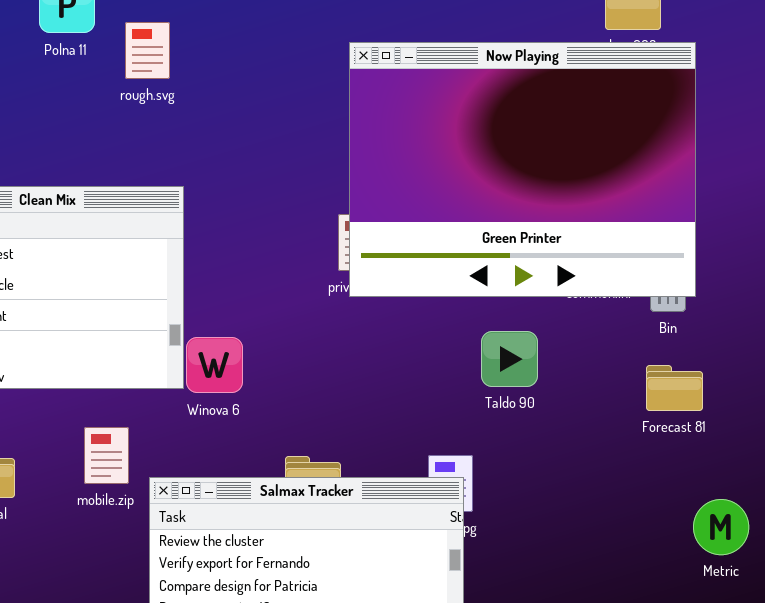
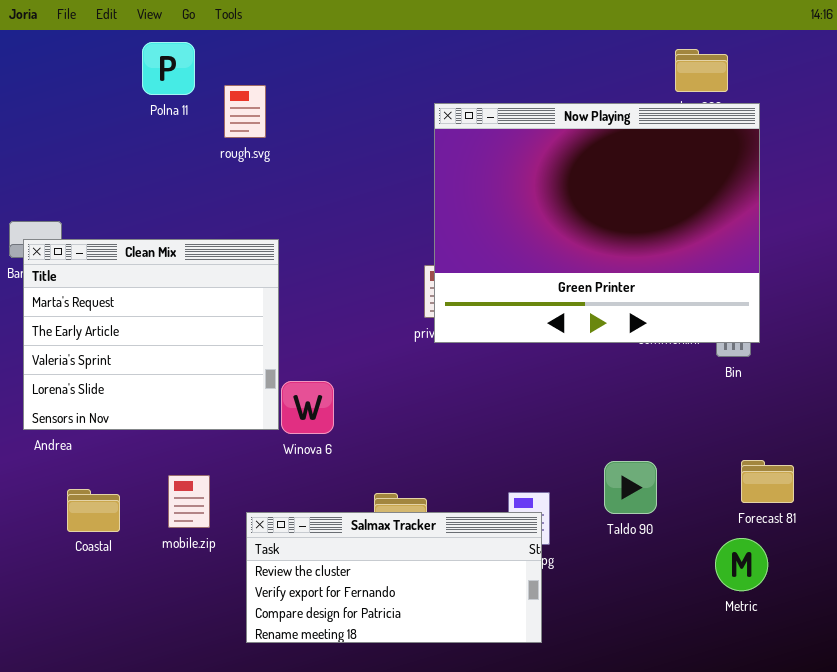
Taldo 90: [481,331,538,387] -> [604,461,657,514], moved
Forecast 81: [646,365,703,411] -> [741,460,794,503], moved
mobile.zip: [84,427,129,484] -> [168,475,210,528], moved
Metric: [693,499,749,555] -> [715,538,768,591], moved

